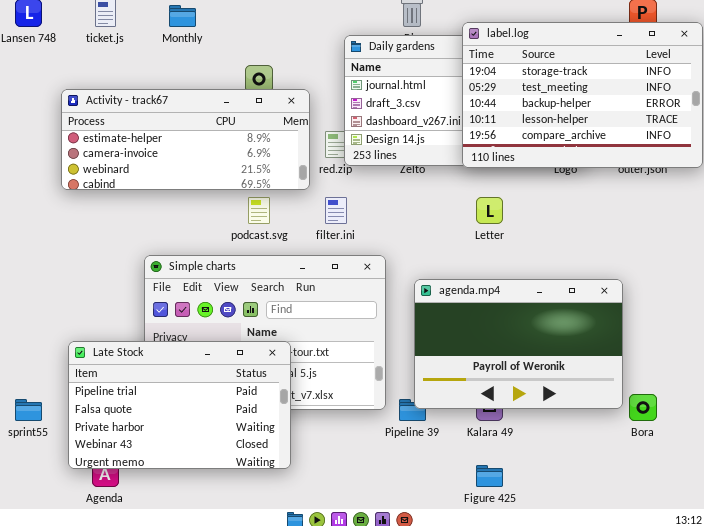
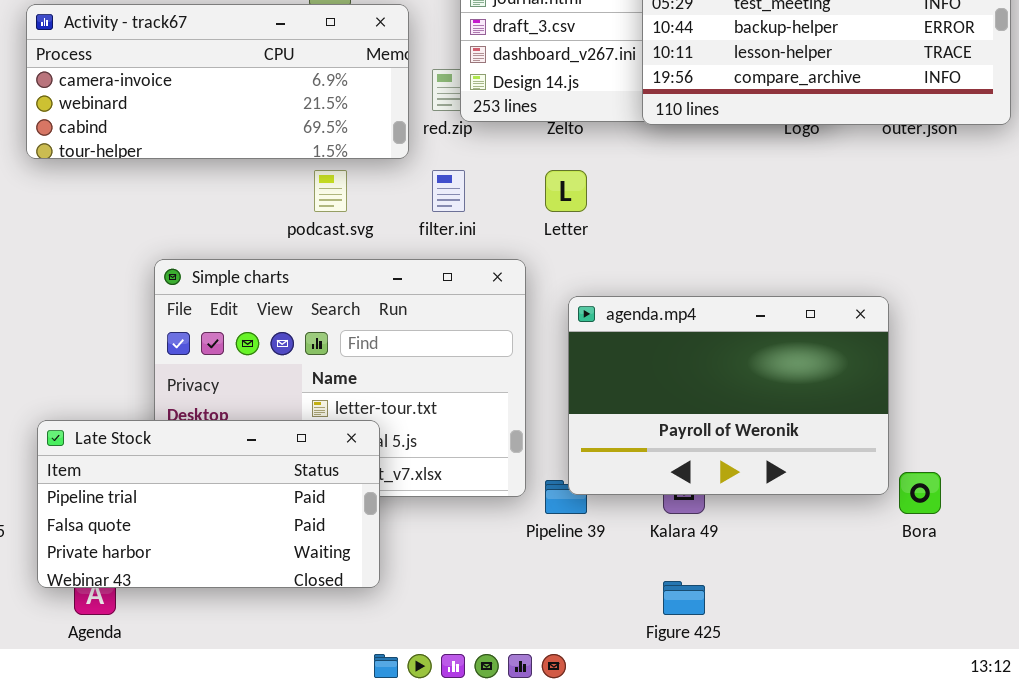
Activity - track67: [61,89,310,190] -> [26,4,409,159], scrolled down 1 row
Letter: [476,197,503,224] -> [545,170,587,212], moved
Late Stock: [68,341,291,469] -> [37,420,380,588], resized

